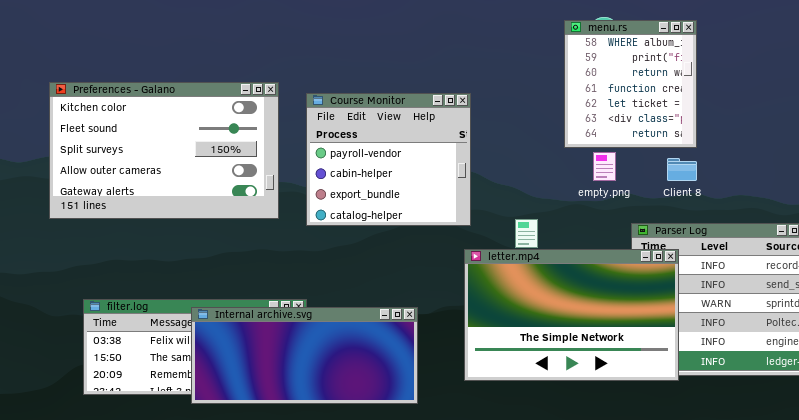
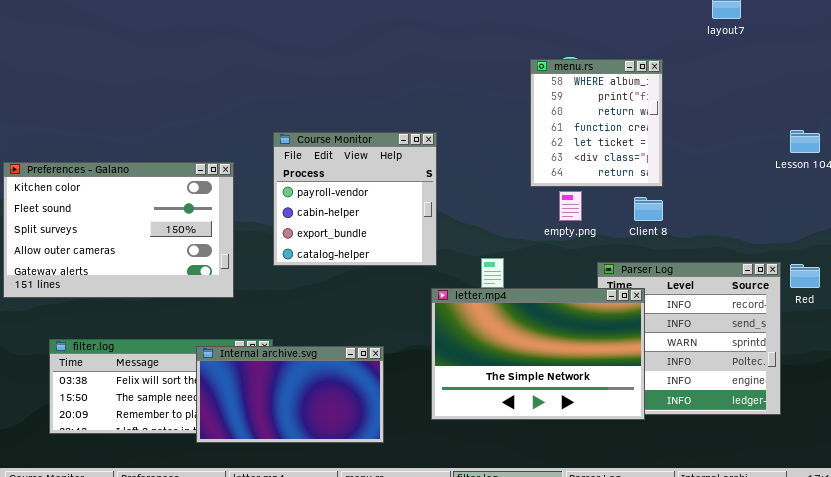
Preferences - Galano: [49,82,279,219] -> [3,162,234,298], moved
Internal archive.svg: [191,307,418,404] -> [196,346,384,443], resized

